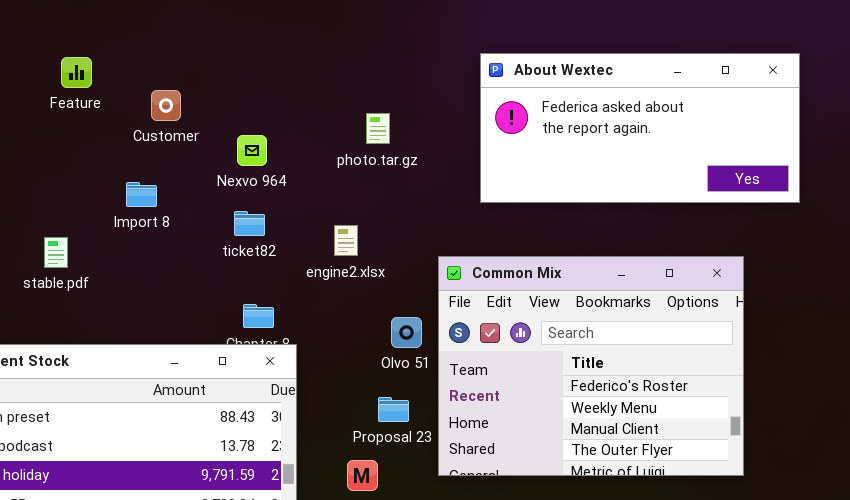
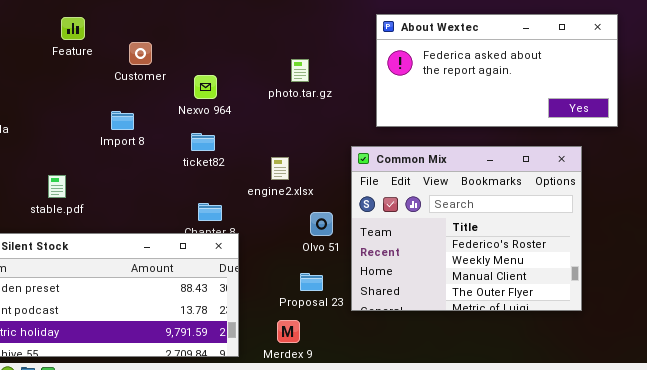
engine2.xlsx: [334,225,358,256] -> [271,157,289,180], moved
stable.pdf: [44,237,68,268] -> [48,175,66,198], moved
Common Mix: [438,256,744,476] -> [351,146,582,311], moved

